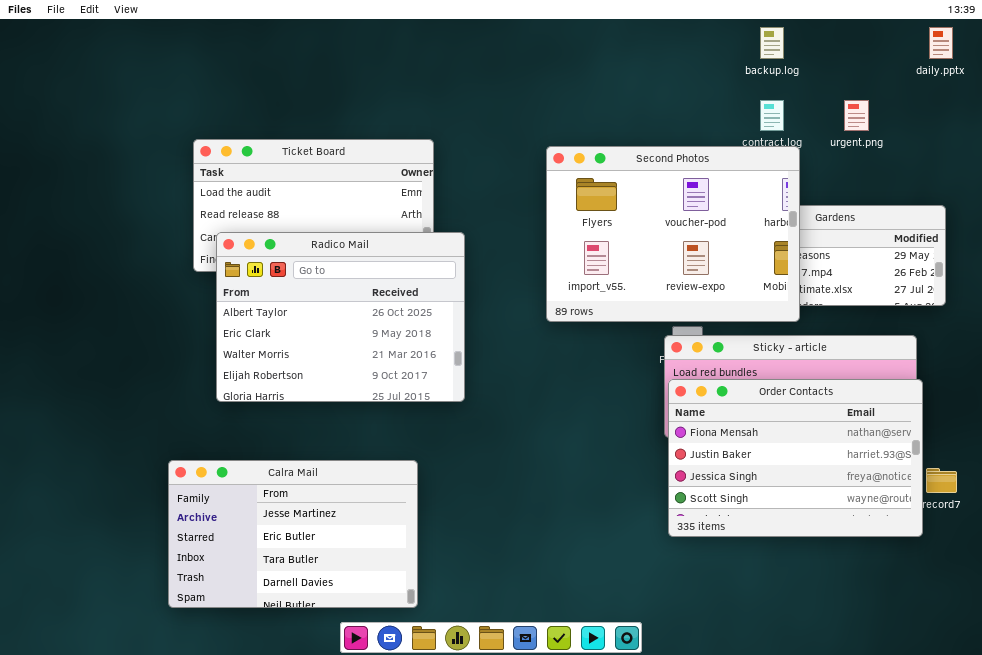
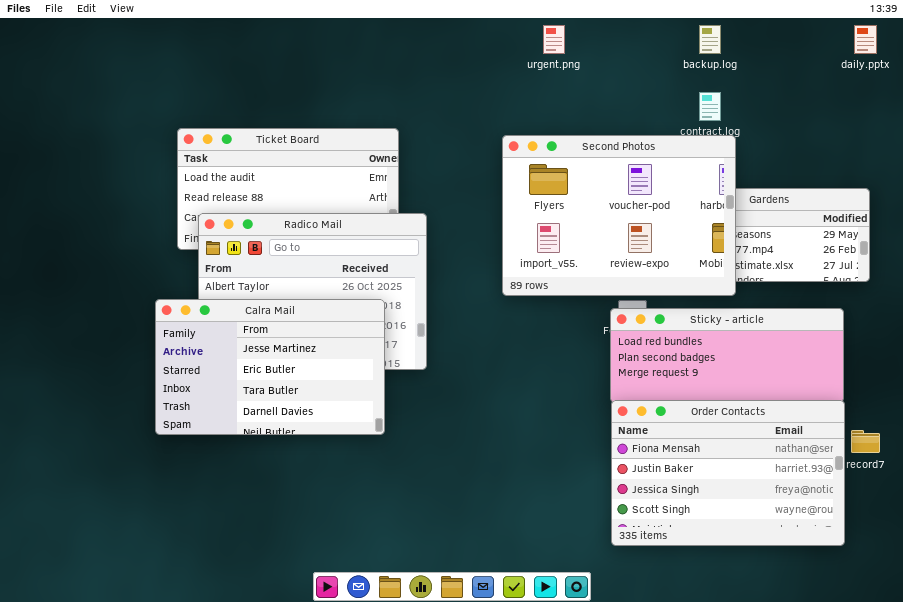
urgent.png: [844,100,869,131] -> [543,25,565,54], moved
Order Contacts: [668,379,923,537] -> [611,400,845,546], moved
Calra Mail: [168,460,418,608] -> [155,299,385,435], moved

